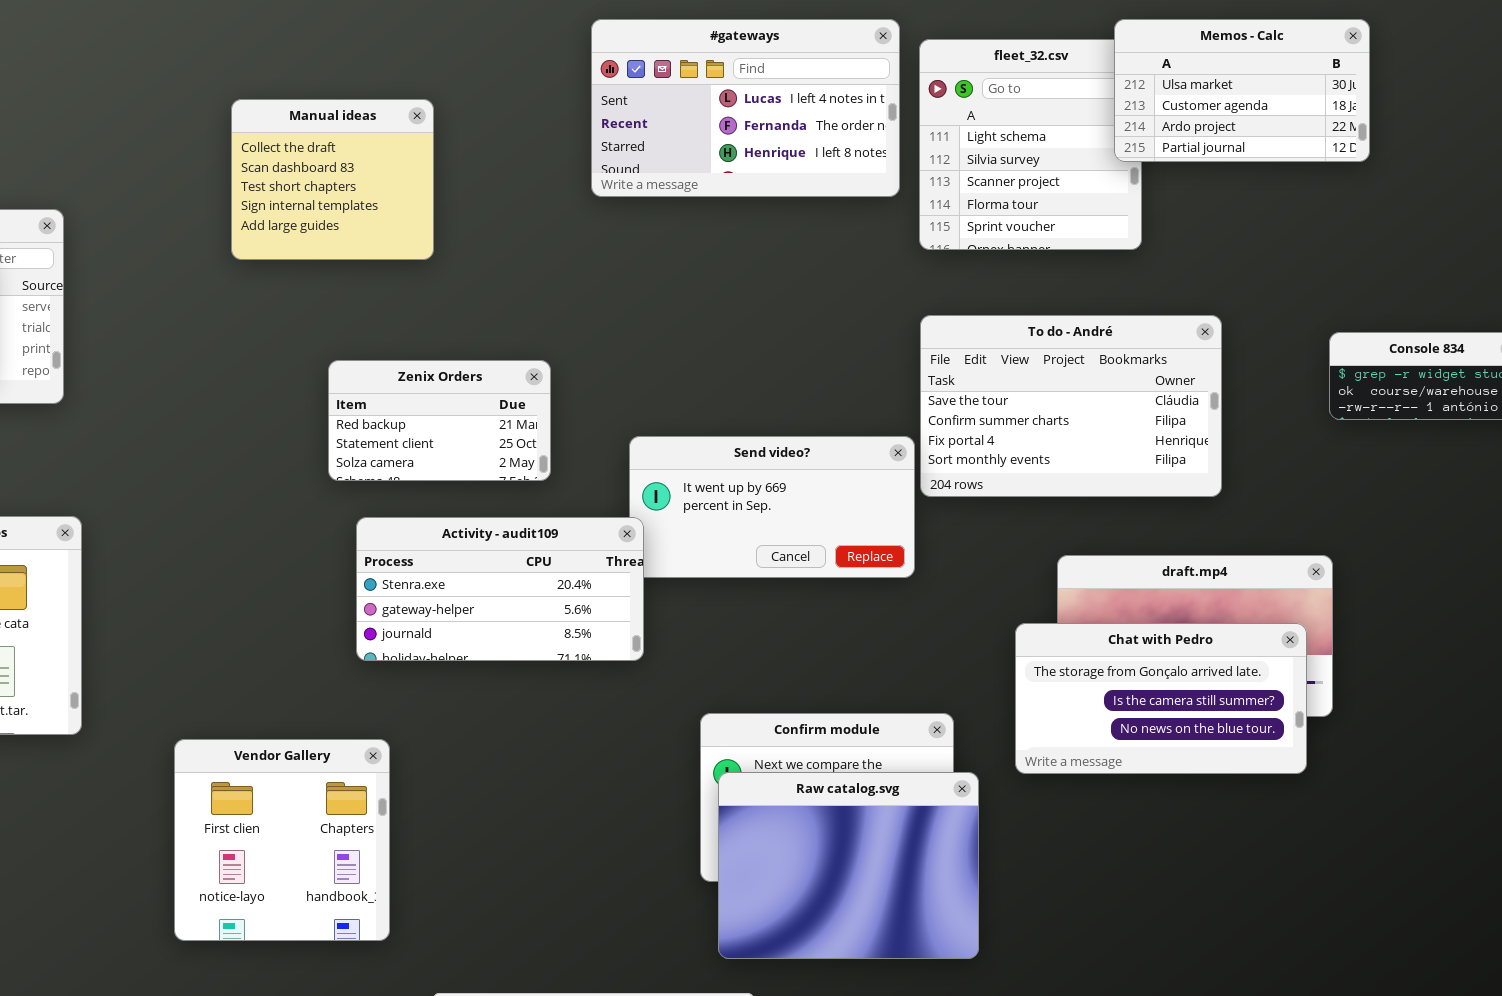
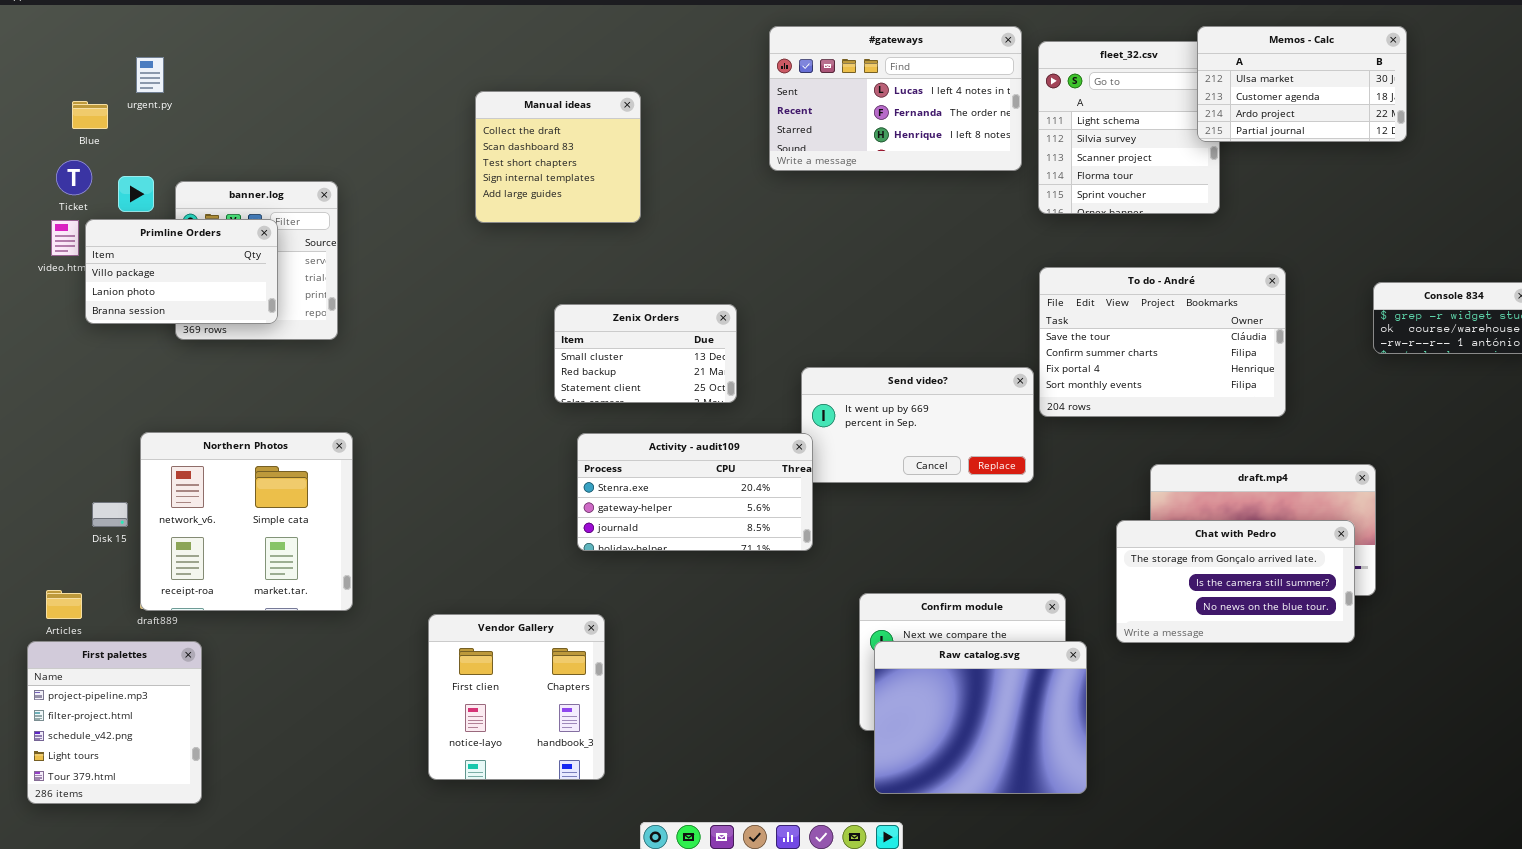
Zenix Orders: [328,360,551,481] -> [554,304,737,403], scrolled up 1 row

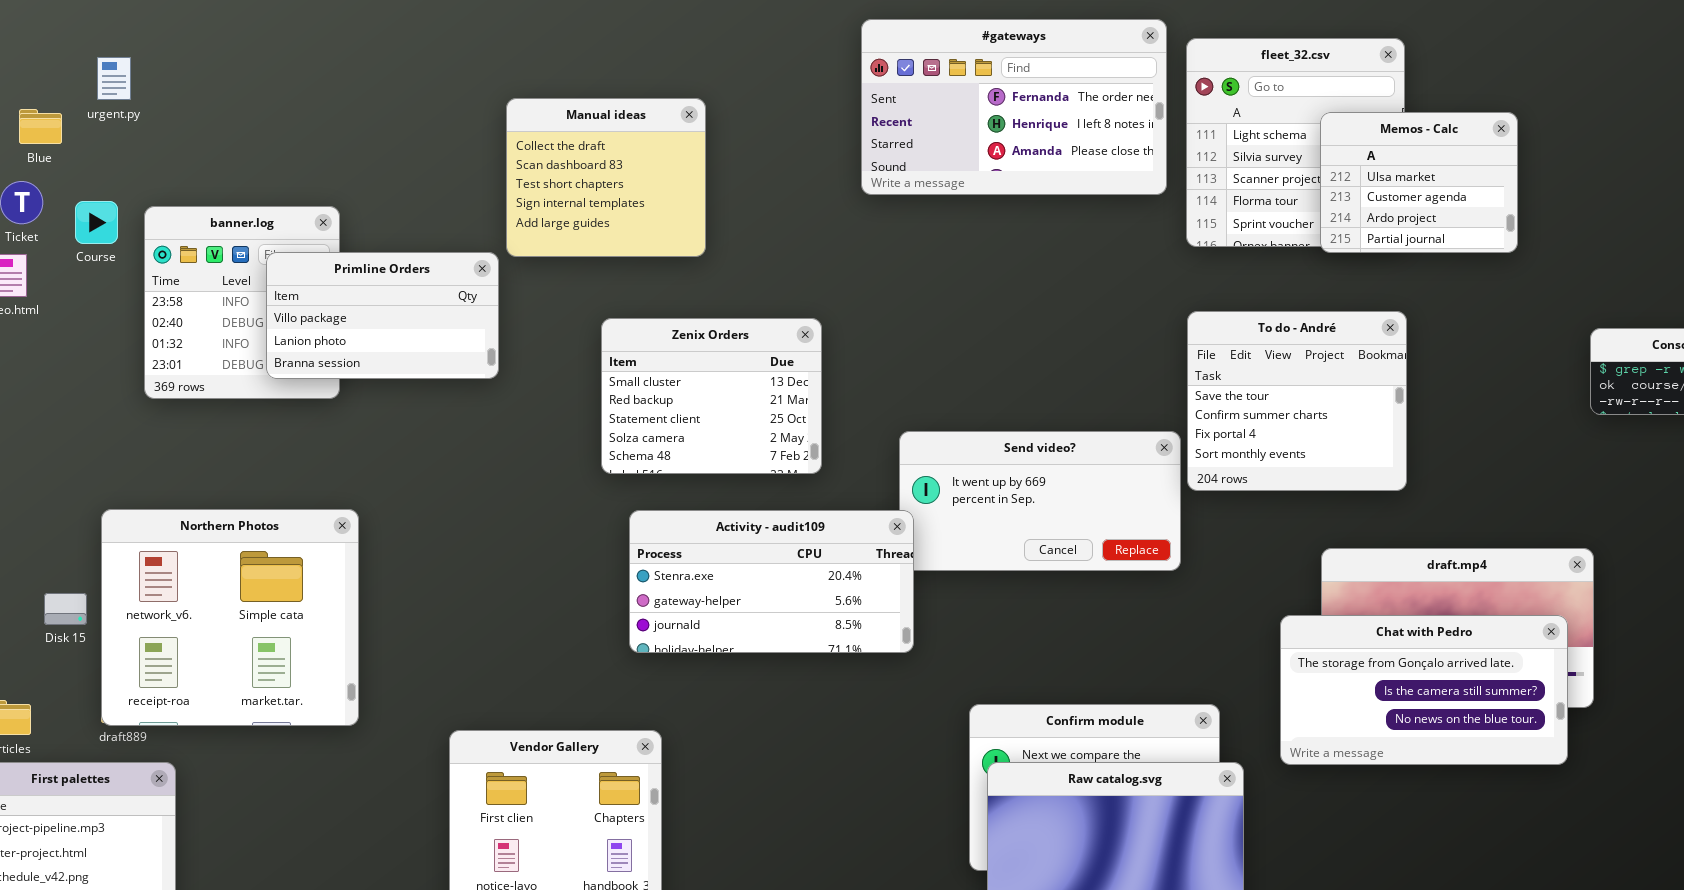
#gateways: [769,26,1022,171] -> [861,19,1167,195], scrolled down 1 row
Memos - Calc: [1197,26,1407,142] -> [1320,112,1518,253], moved, resized
Primline Orders: [85,219,278,324] -> [266,252,499,379], moved
To do - André: [1039,267,1286,417] -> [1187,311,1407,491], resized
Zenix Orders: [554,304,737,403] -> [601,318,822,474], resized

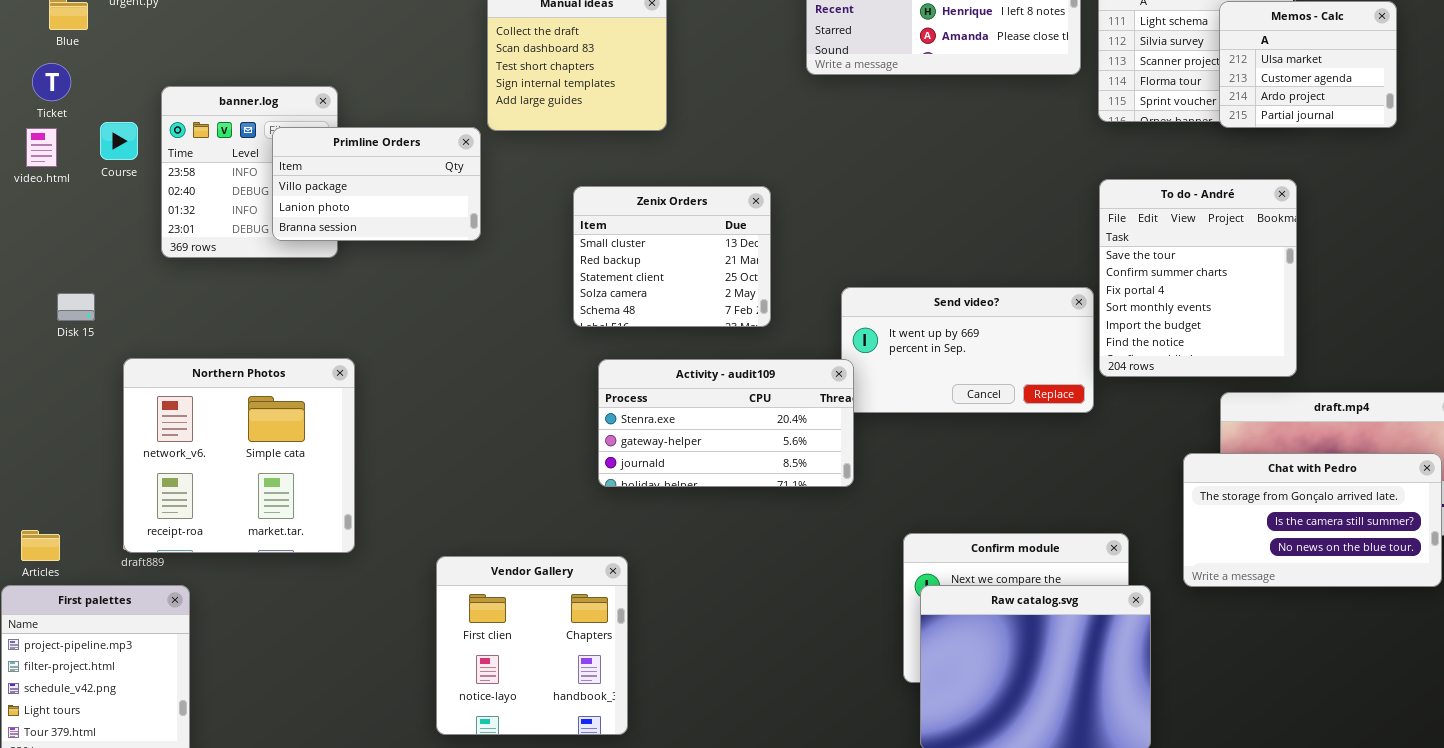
Course: [75,201,118,244] -> [100,122,138,160], moved
To do - André: [1187,311,1407,491] -> [1099,179,1297,377], resized
Disk 15: [44,593,87,625] -> [57,293,95,321], moved

